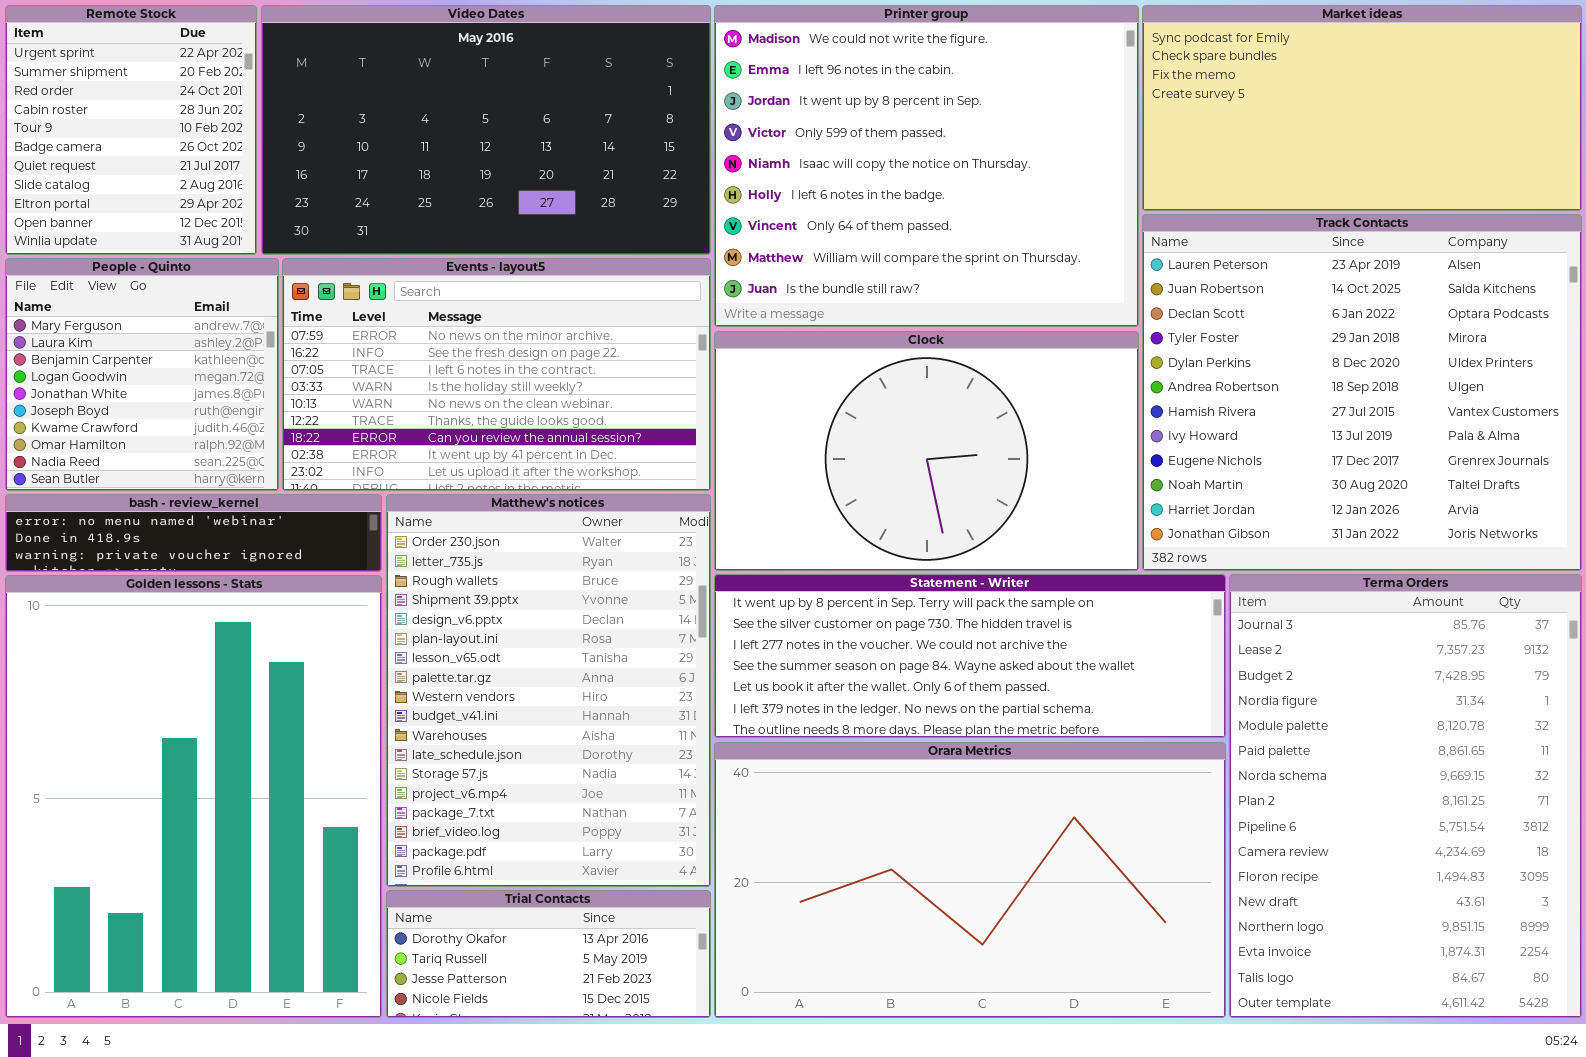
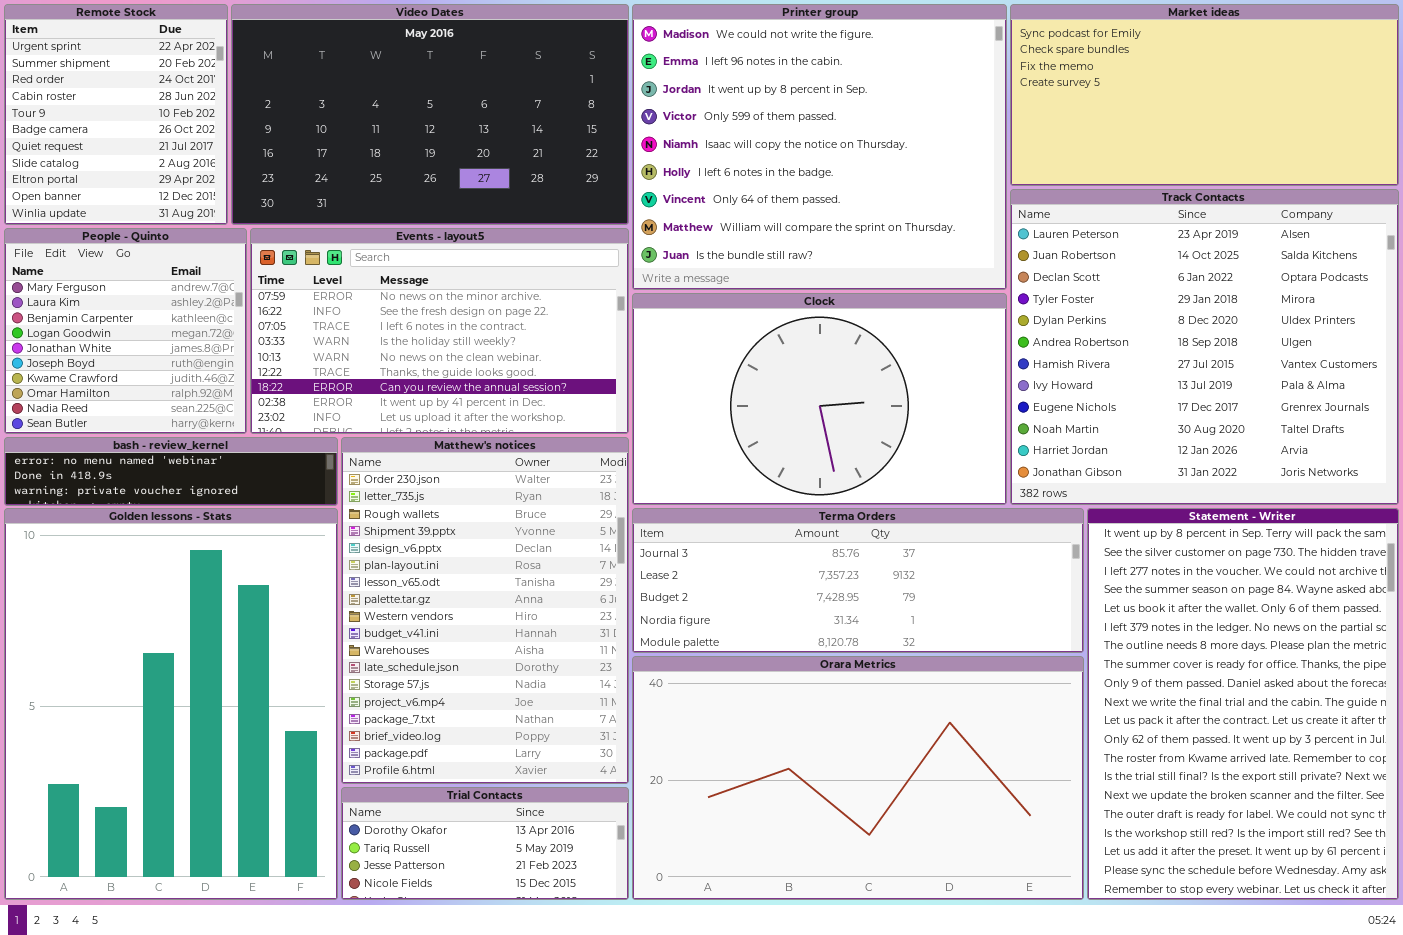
Statement - Writer: [714,574,1226,738] -> [1087,508,1399,900], moved, resized
Terma Orders: [1229,574,1582,1018] -> [632,508,1084,653], moved, resized

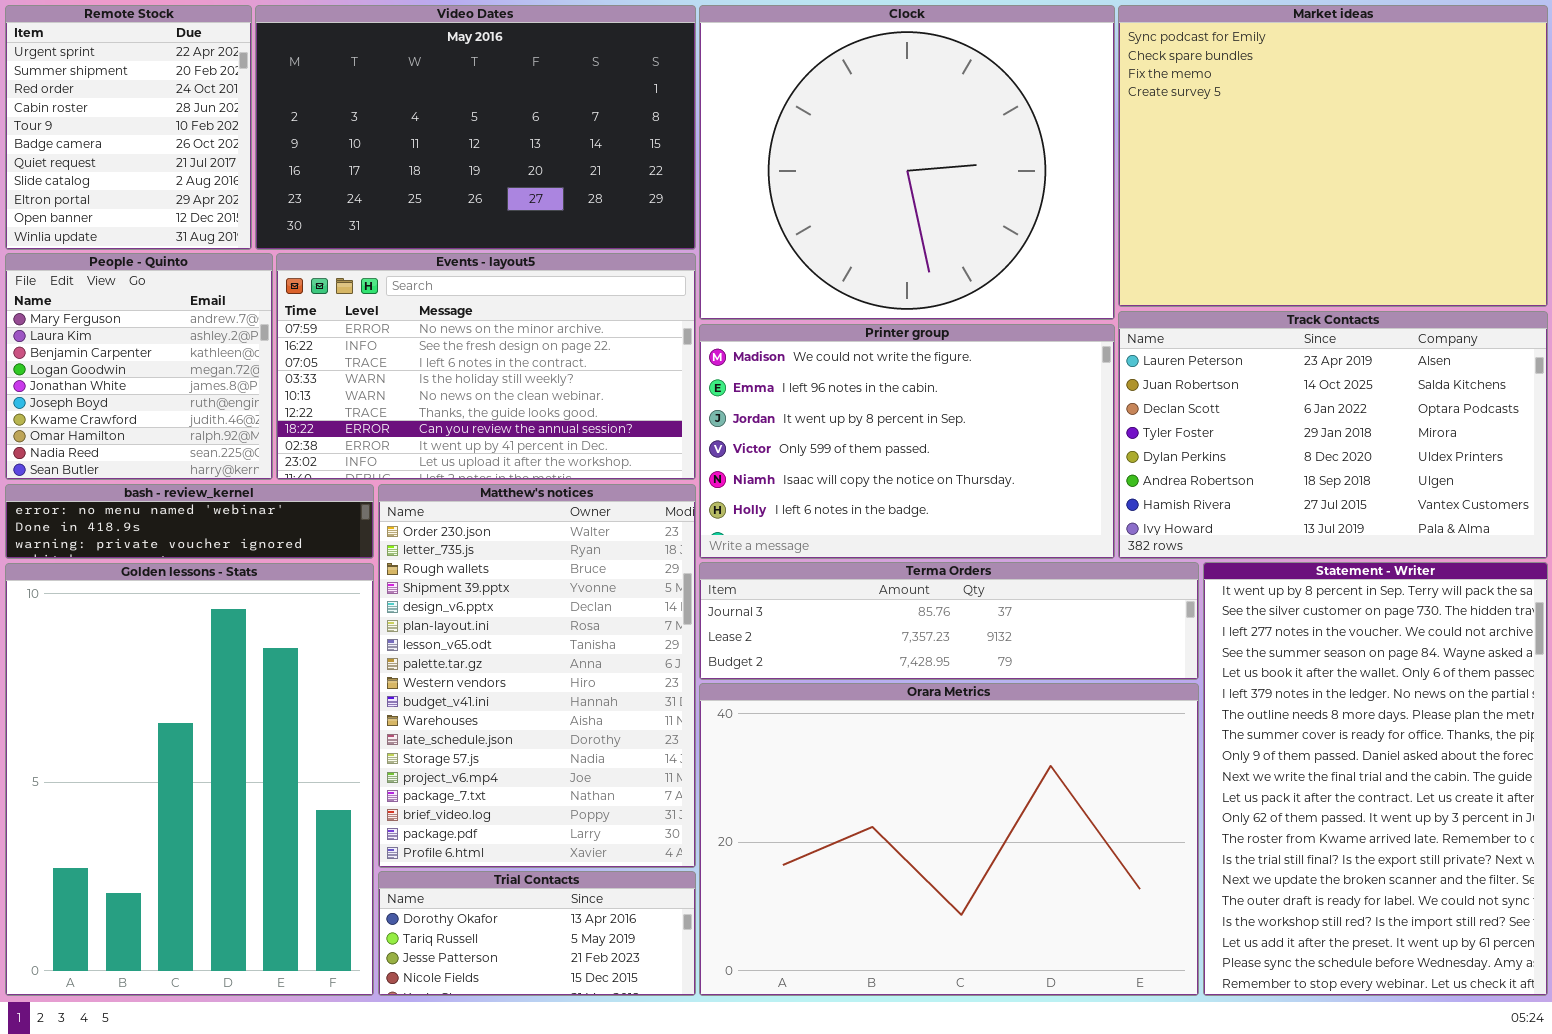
Printer group: [632,4,1007,290] -> [699,324,1115,559], moved, resized
Market ideas: [1010,4,1399,186] -> [1118,5,1548,307], resized
Track Contacts: [1010,189,1399,505] -> [1118,311,1548,559], resized
Clock: [632,293,1007,505] -> [699,5,1115,320], moved, resized
Terma Orders: [632,508,1084,653] -> [699,562,1199,680], resized
Orara Metrics: [632,656,1084,900] -> [699,683,1199,996], resized

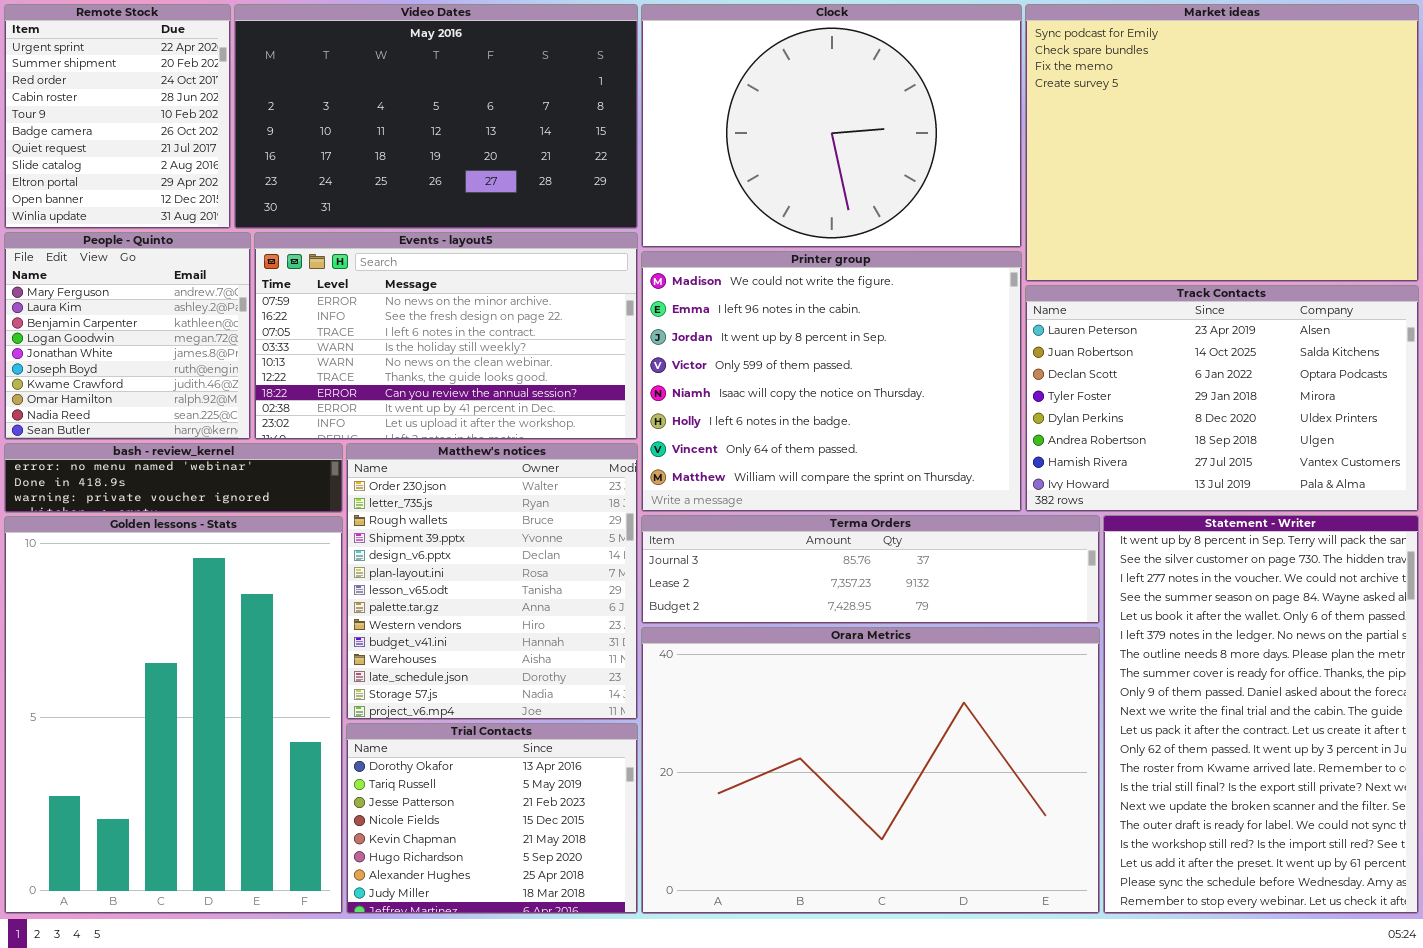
Clock: [699,5,1115,320] -> [641,4,1022,248], resized
Printer group: [699,324,1115,559] -> [641,251,1022,512], resized
Matthew's notices: [378,484,696,868] -> [346,443,638,720], resized
Trial Contacts: [378,871,696,996] -> [346,723,638,914], resized

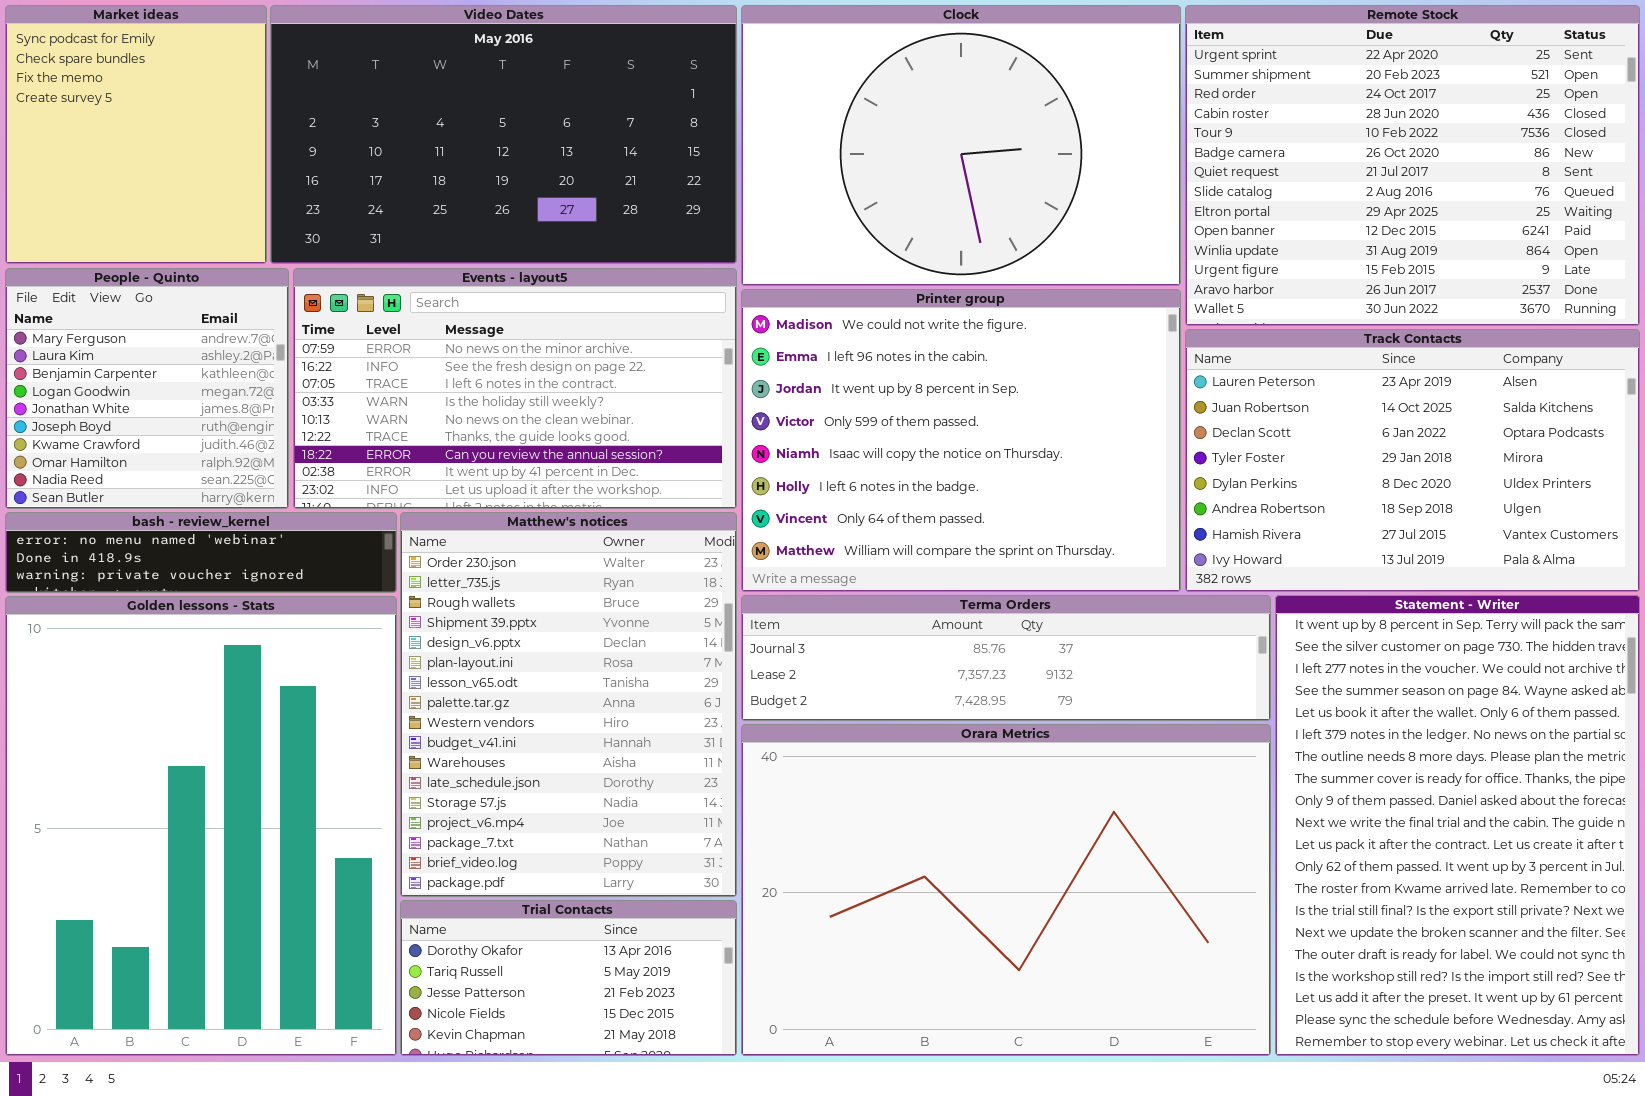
Remote Stock: [4,4,231,229] -> [1185,5,1640,326], moved, resized
Market ideas: [1025,4,1419,282] -> [5,5,267,264], moved, resized
Matthew's notices: [346,443,638,720] -> [400,512,737,897], resized
Trial Contacts: [346,723,638,914] -> [400,900,737,1056], resized

